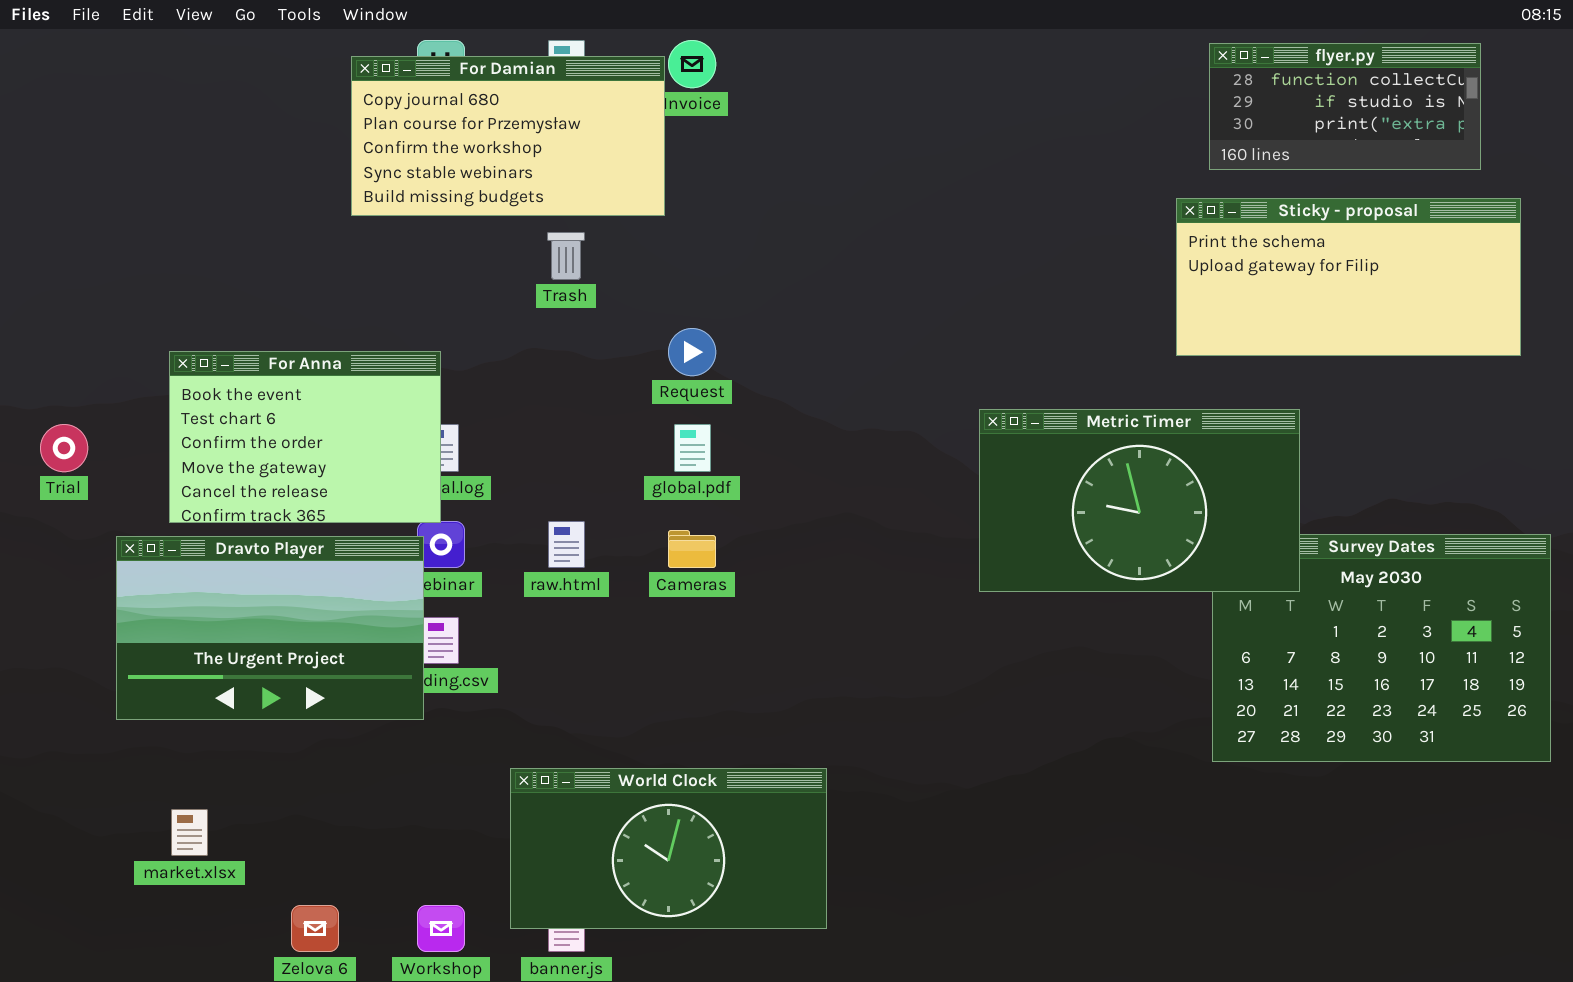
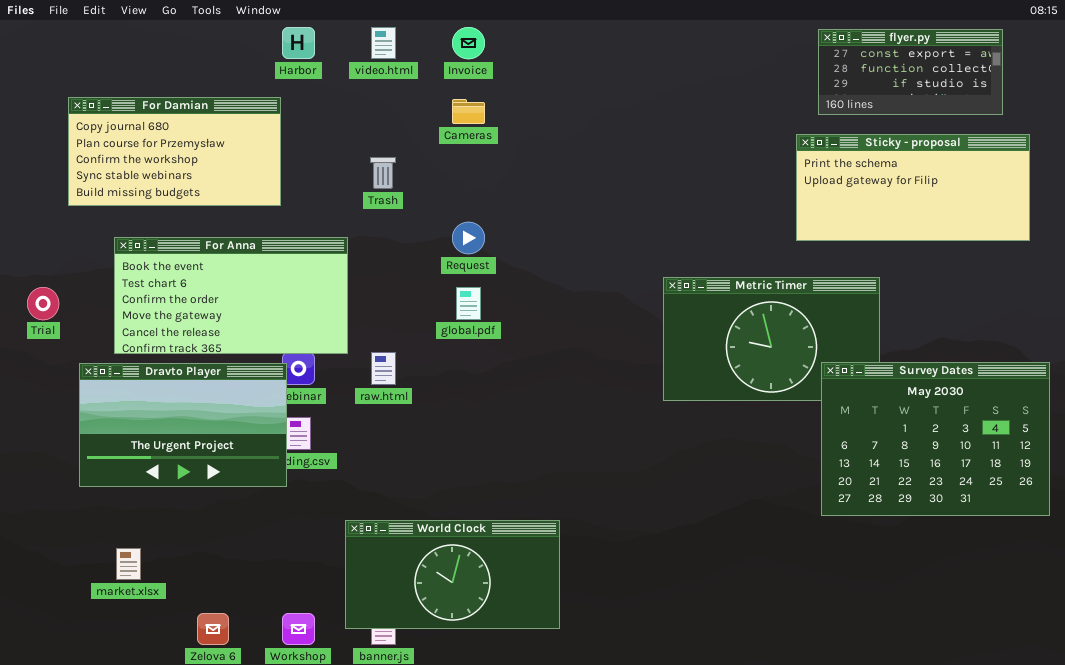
flyer.py: [1209,43,1481,170] -> [818,29,1003,115], scrolled up 1 row
For Damian: [351,56,665,216] -> [68,97,281,206], moved
For Anna: [169,351,441,523] -> [114,237,348,354], resized
Cameras: [668,530,716,568] -> [452,99,485,124], moved
Survey Dates: [1212,534,1551,762] -> [821,362,1050,516], raised

